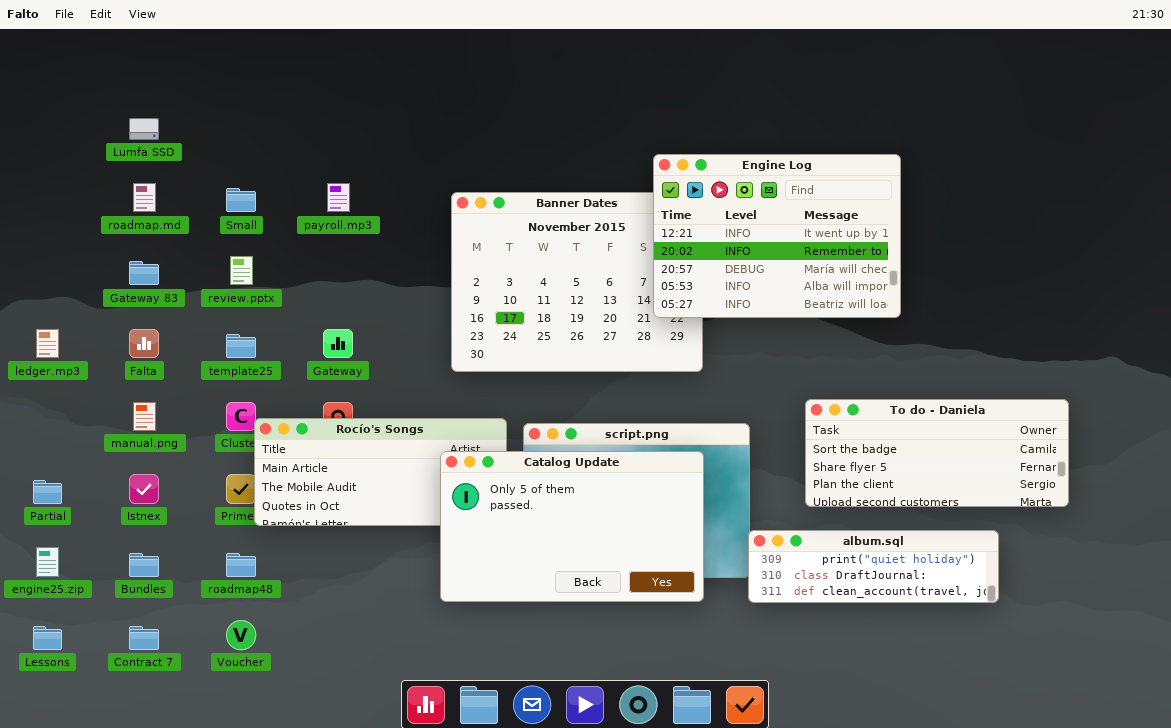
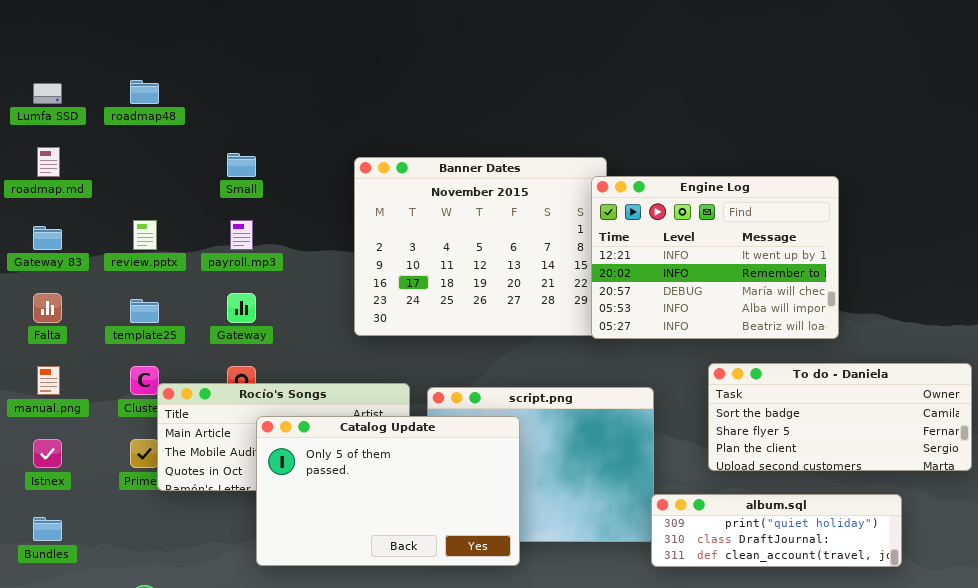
Engine Log: [653,154,901,318] -> [591,176,839,339], moved
payroll.mp3: [327,183,350,212] -> [230,220,253,250], moved
Small: [226,188,256,212] -> [227,153,256,177], moved
Catalog Update: [440,451,704,602] -> [256,416,520,566], moved
roadmap48: [226,553,256,577] -> [130,80,159,104], moved

